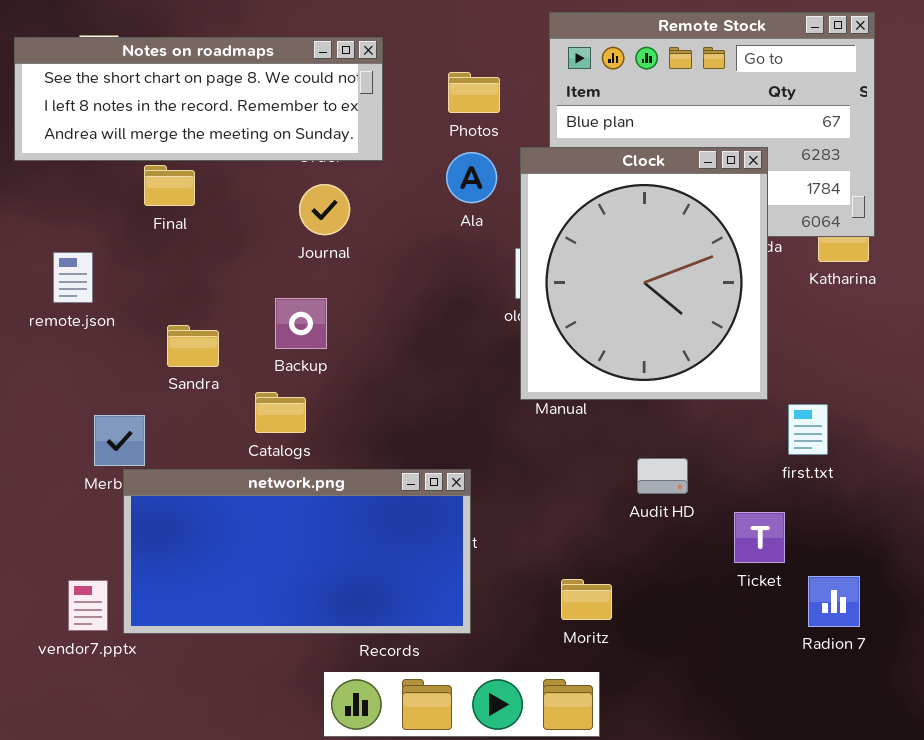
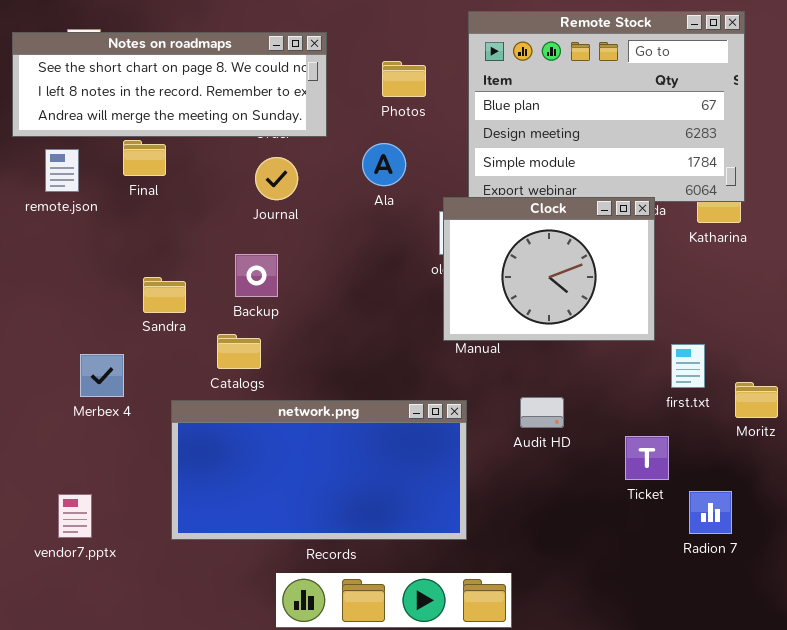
Clock: [520,147,768,400] -> [443,197,655,341], resized
Ala: [446,152,497,203] -> [362,143,406,186], moved
remote.json: [53,252,93,303] -> [45,149,79,192], moved
Audit HD: [637,458,688,494] -> [520,397,564,428], moved
network.png: [123,469,471,634] -> [171,400,467,540], moved
Moritz: [561,579,612,620] -> [735,382,778,418], moved

